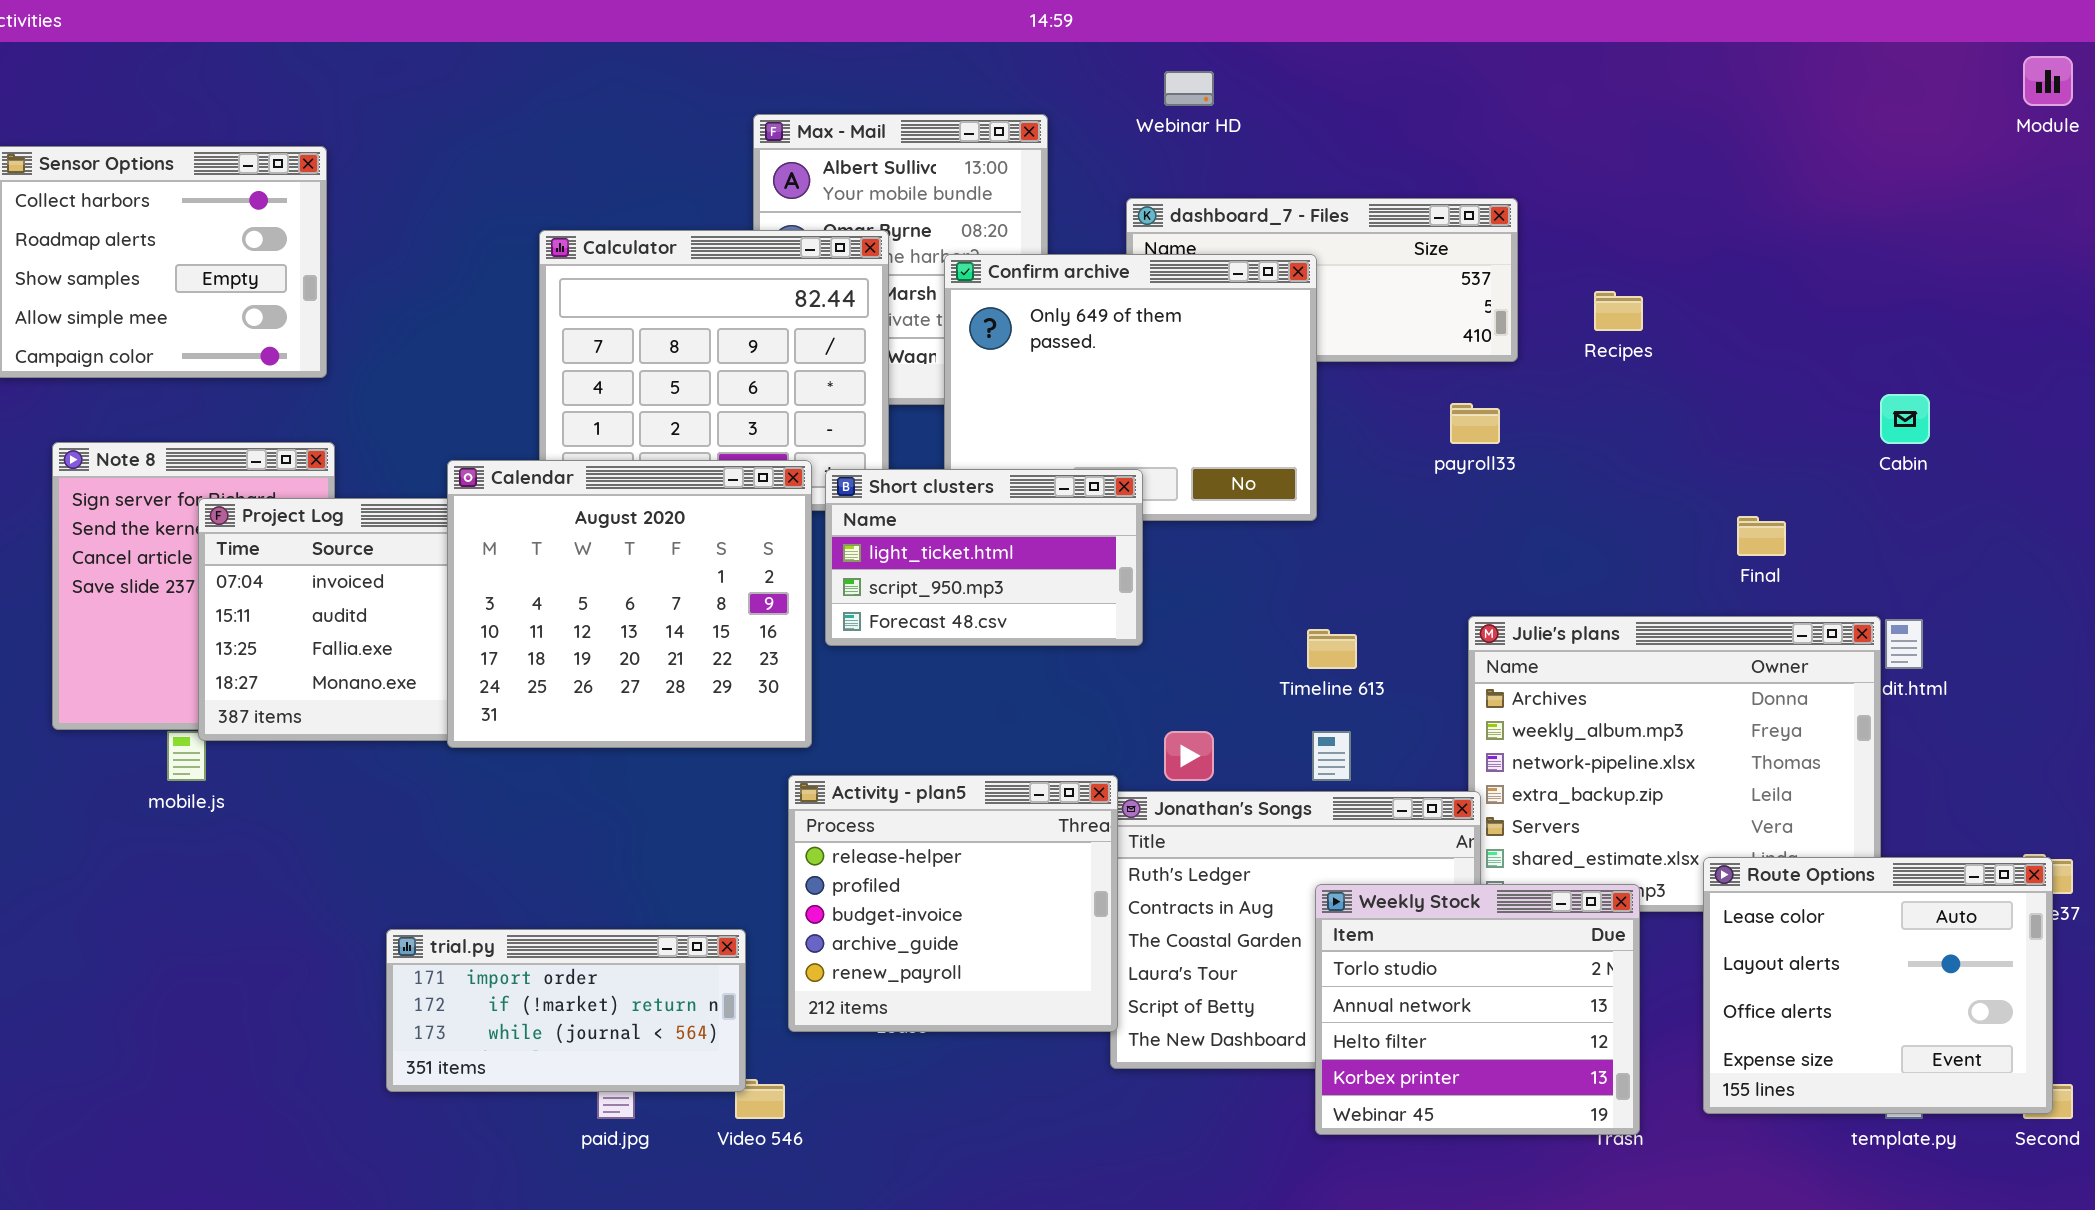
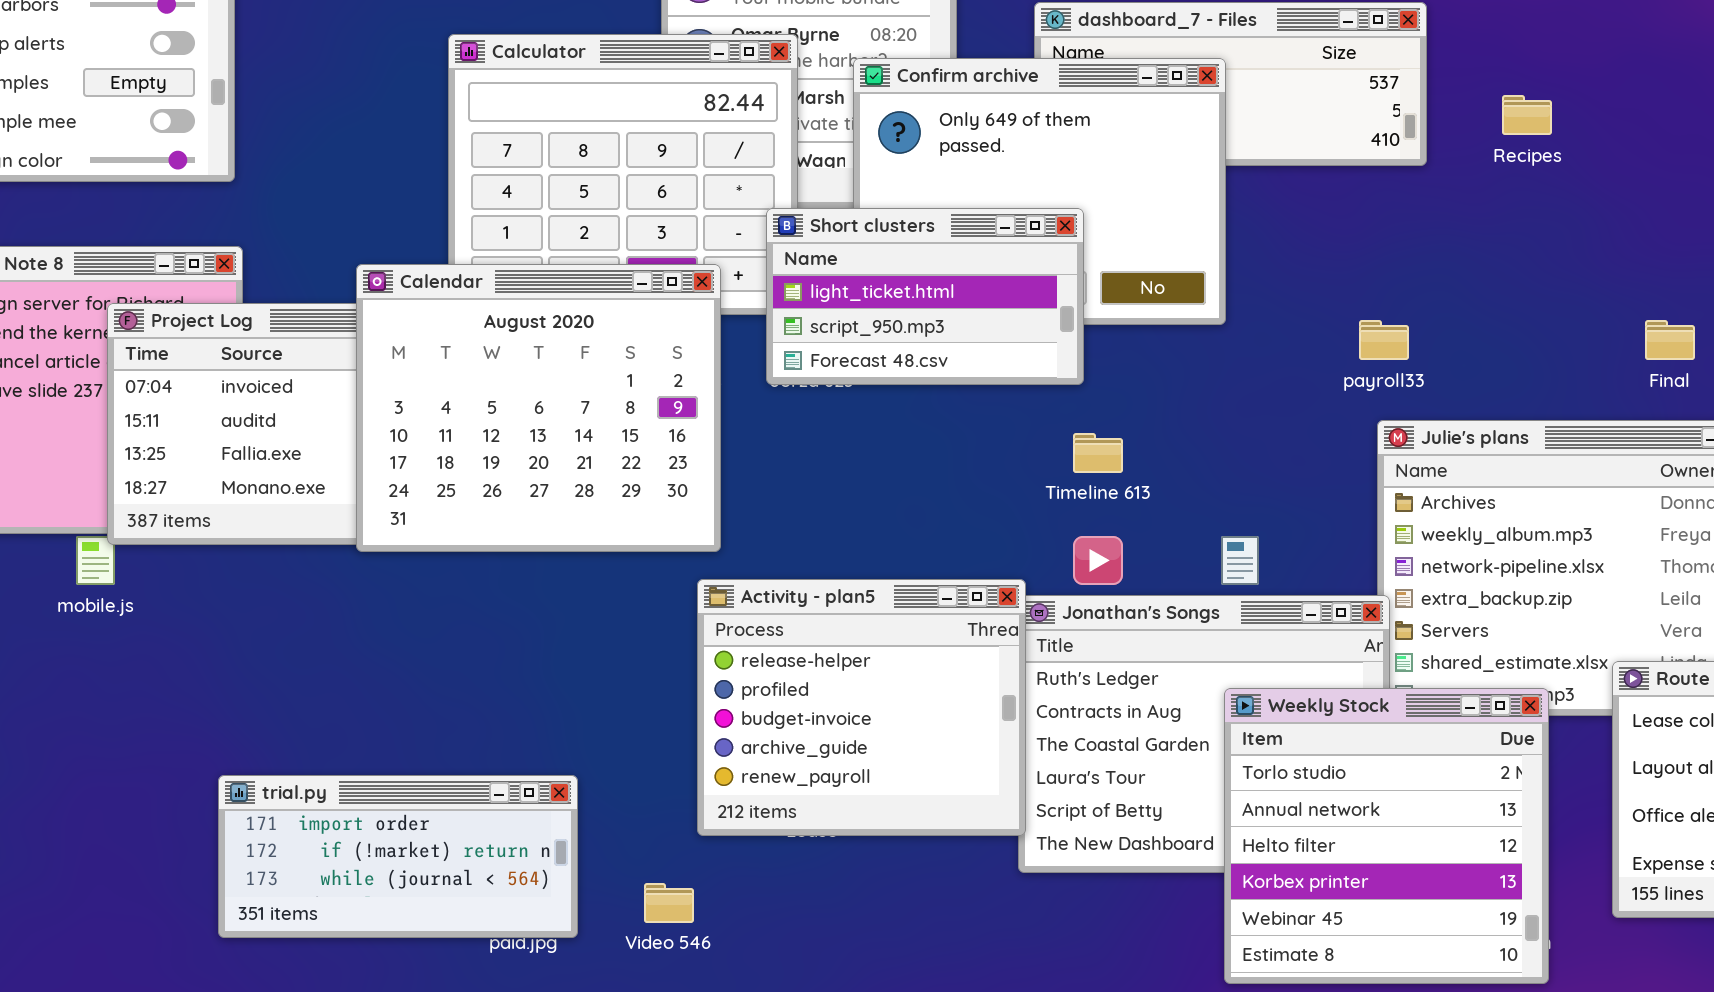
payroll33: [1450,403,1500,444] -> [1359,320,1409,360], moved
Short clusters: [825,469,1143,646] -> [766,208,1084,385], moved
Timeline 613: [1307,629,1357,669] -> [1073,433,1123,473], moved
Weekly Stock: [1315,884,1640,1135] -> [1224,688,1549,984], resized
trial.py: [386,929,746,1092] -> [218,775,578,938], moved

